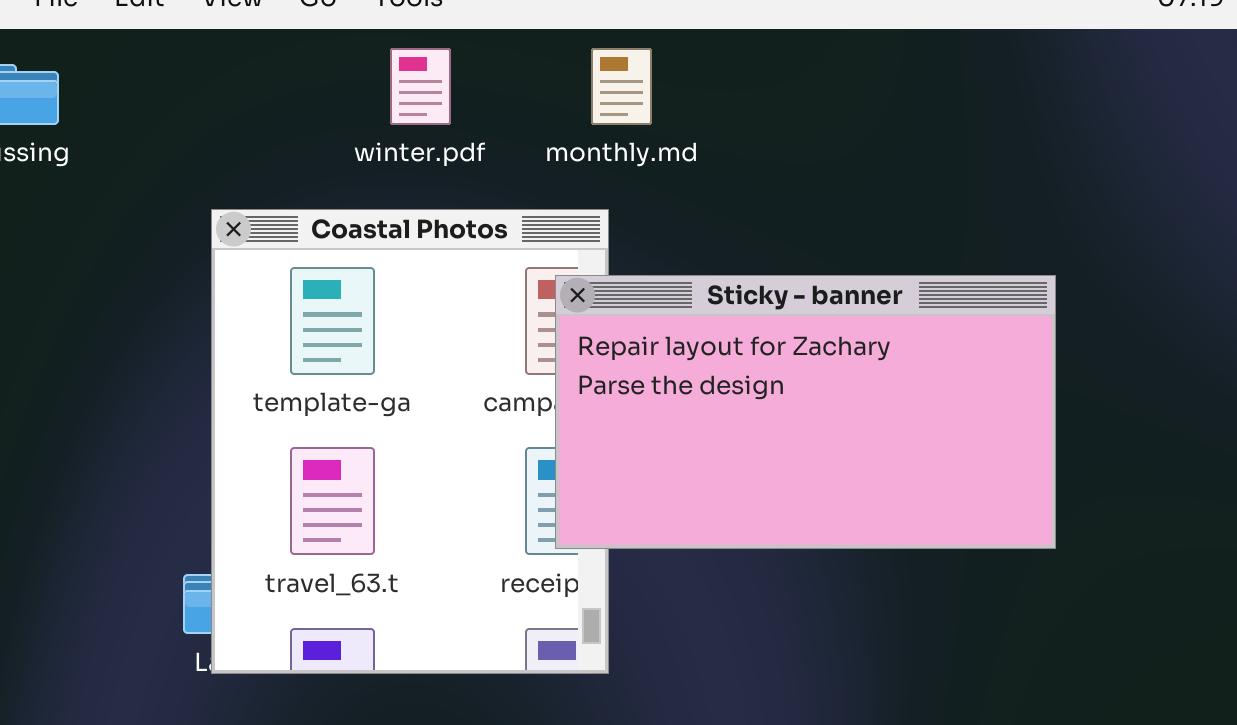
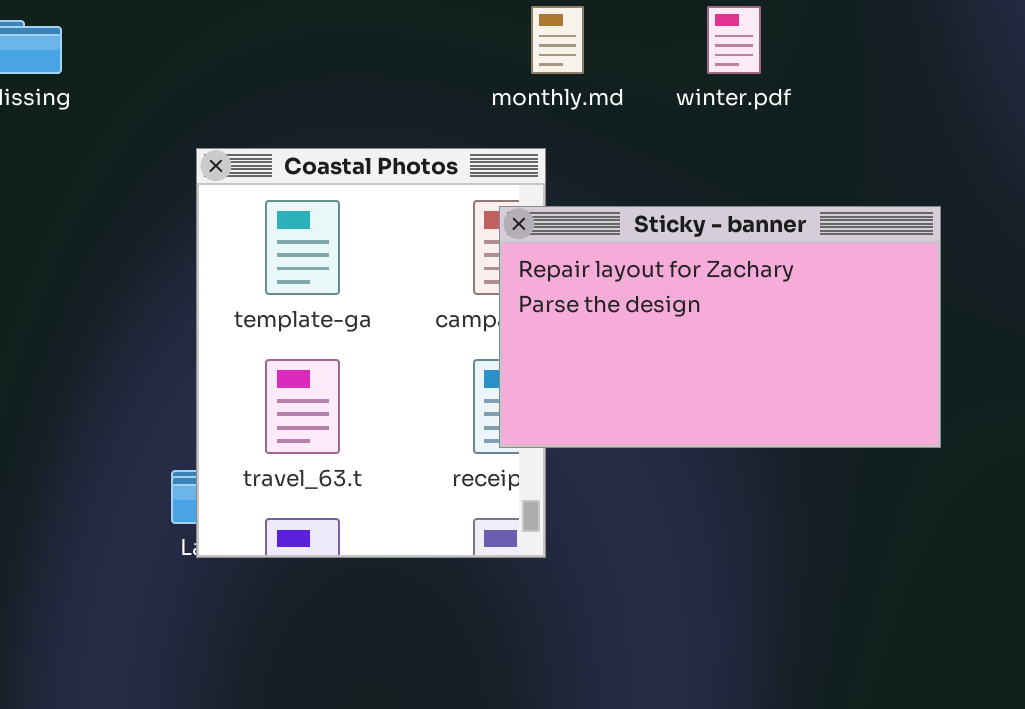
winter.pdf: [390,48,451,125] -> [707,6,761,74], moved

